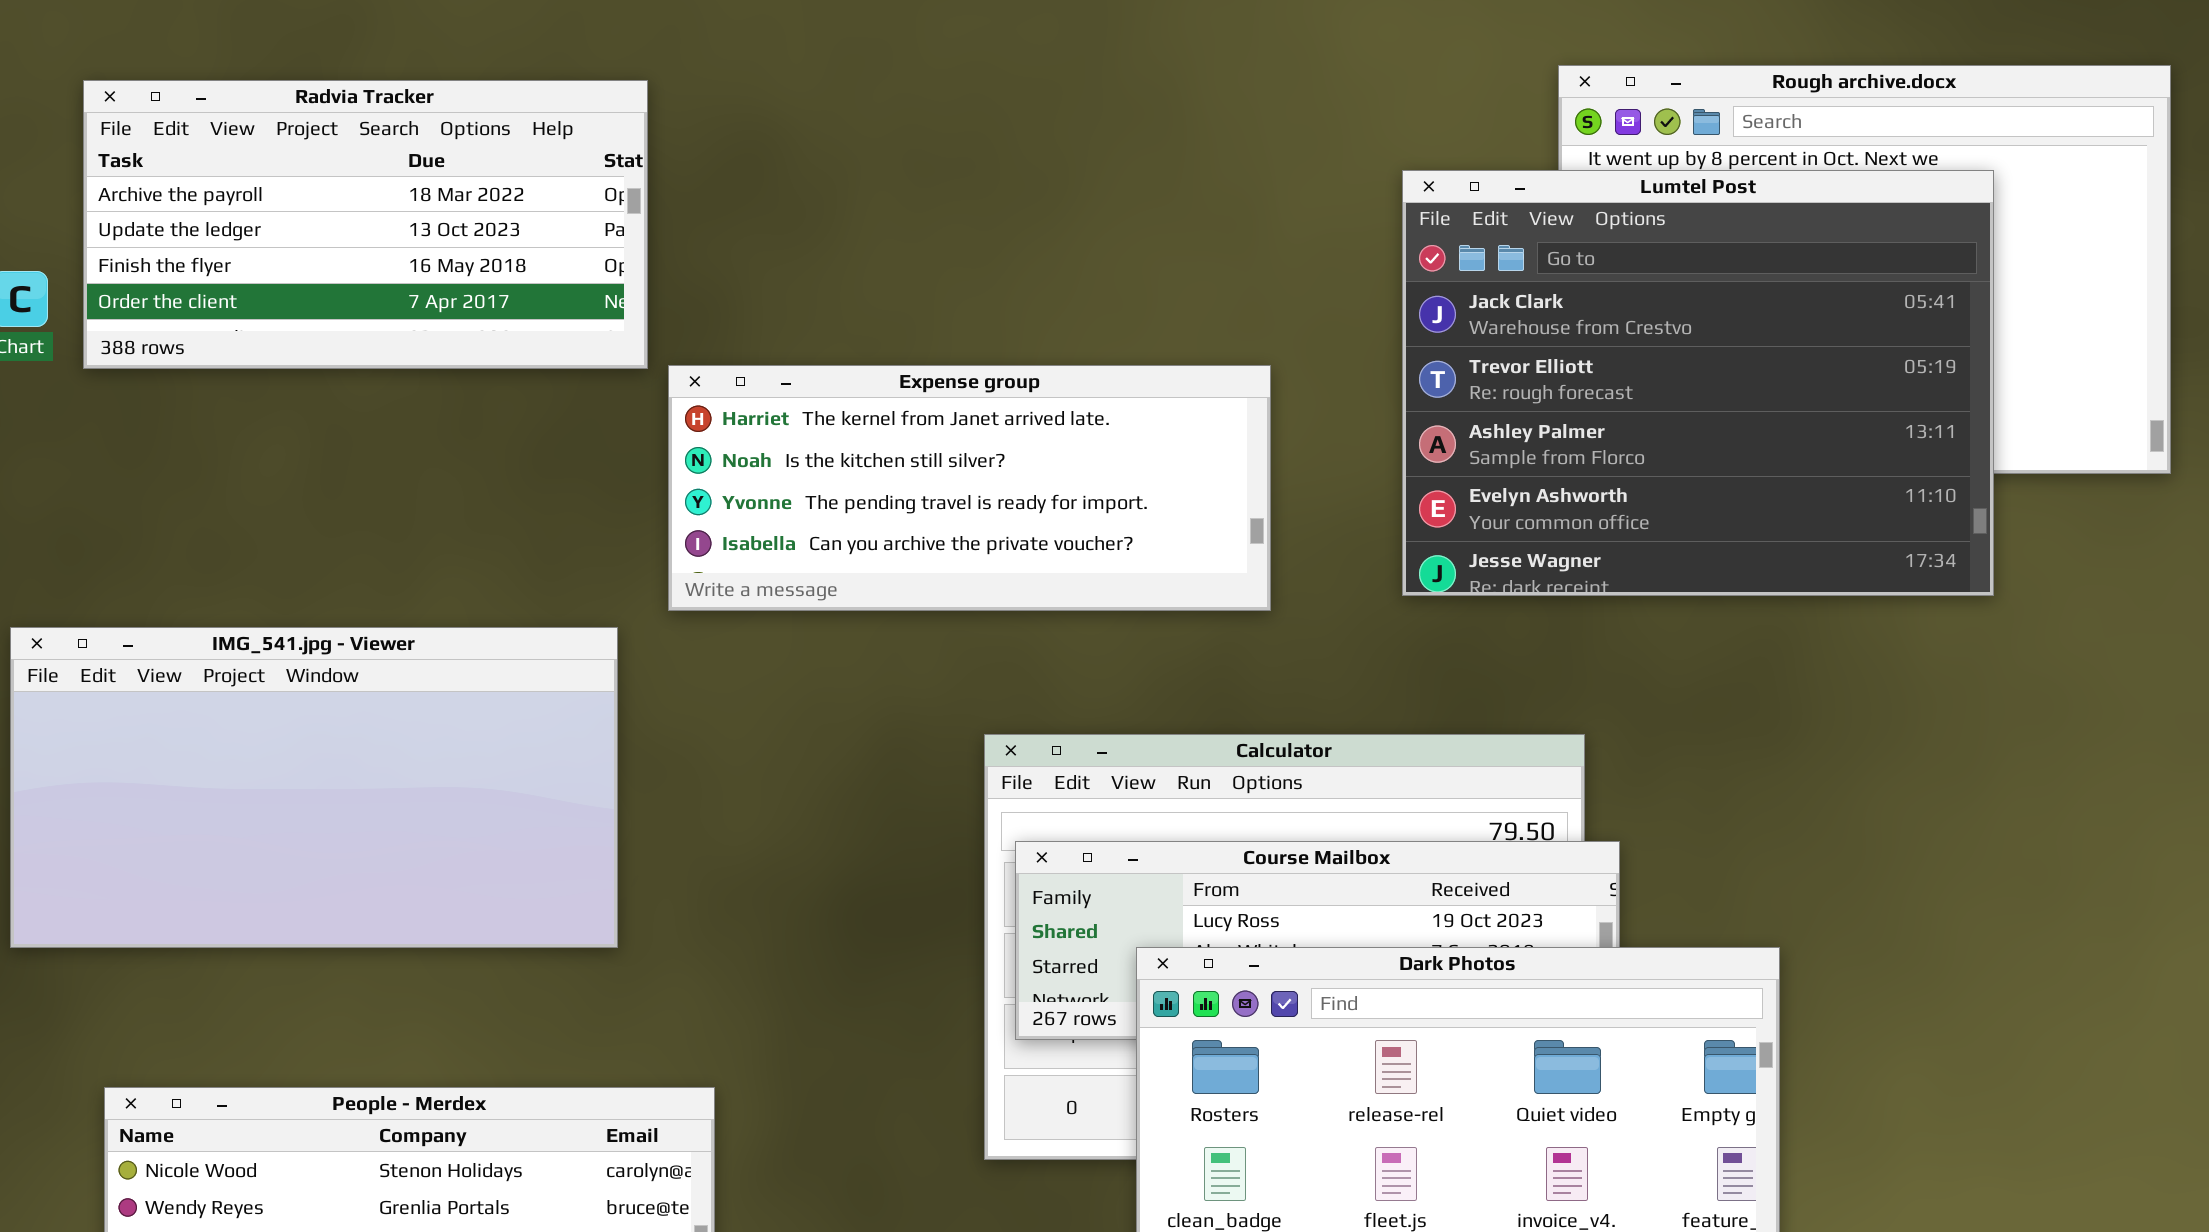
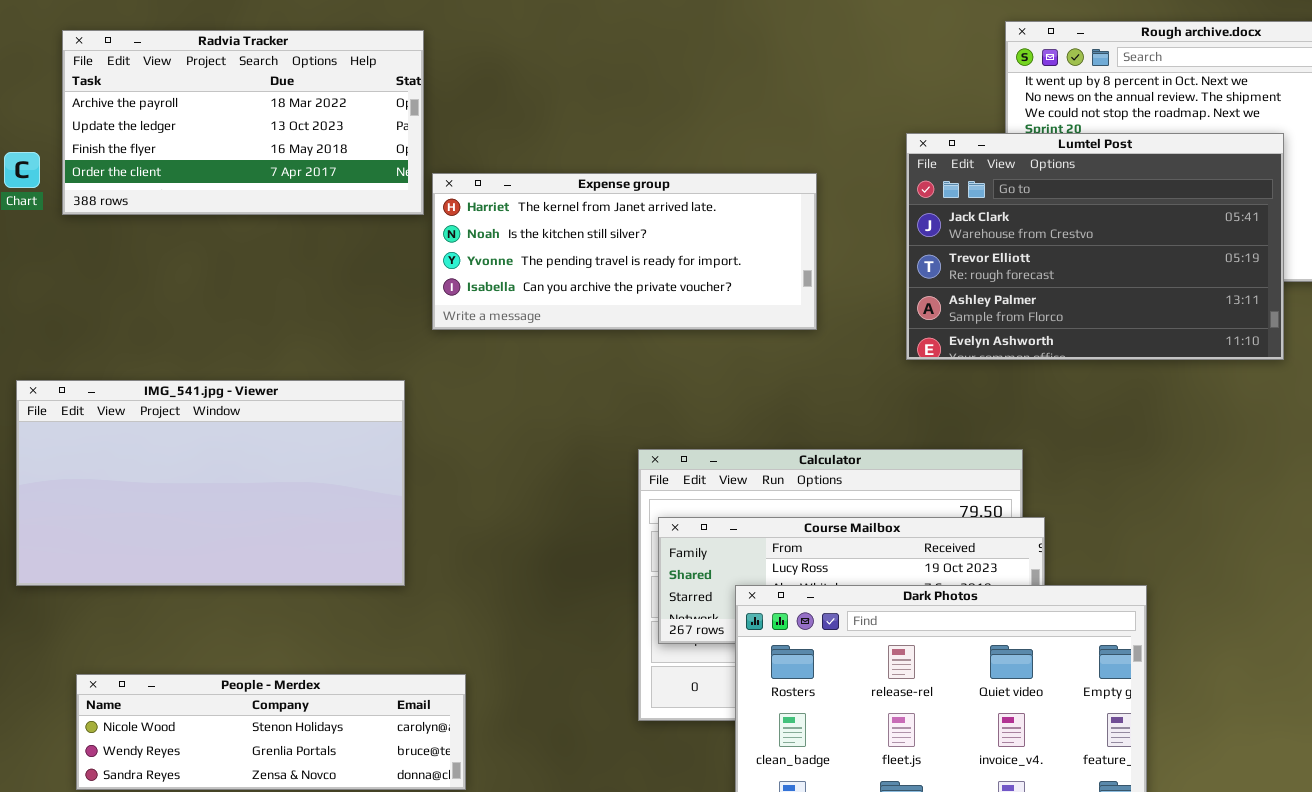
Lumtel Post: [1402,170,1994,596] -> [906,133,1284,360], resized
Expense group: [668,365,1271,611] -> [432,173,817,330], moved

